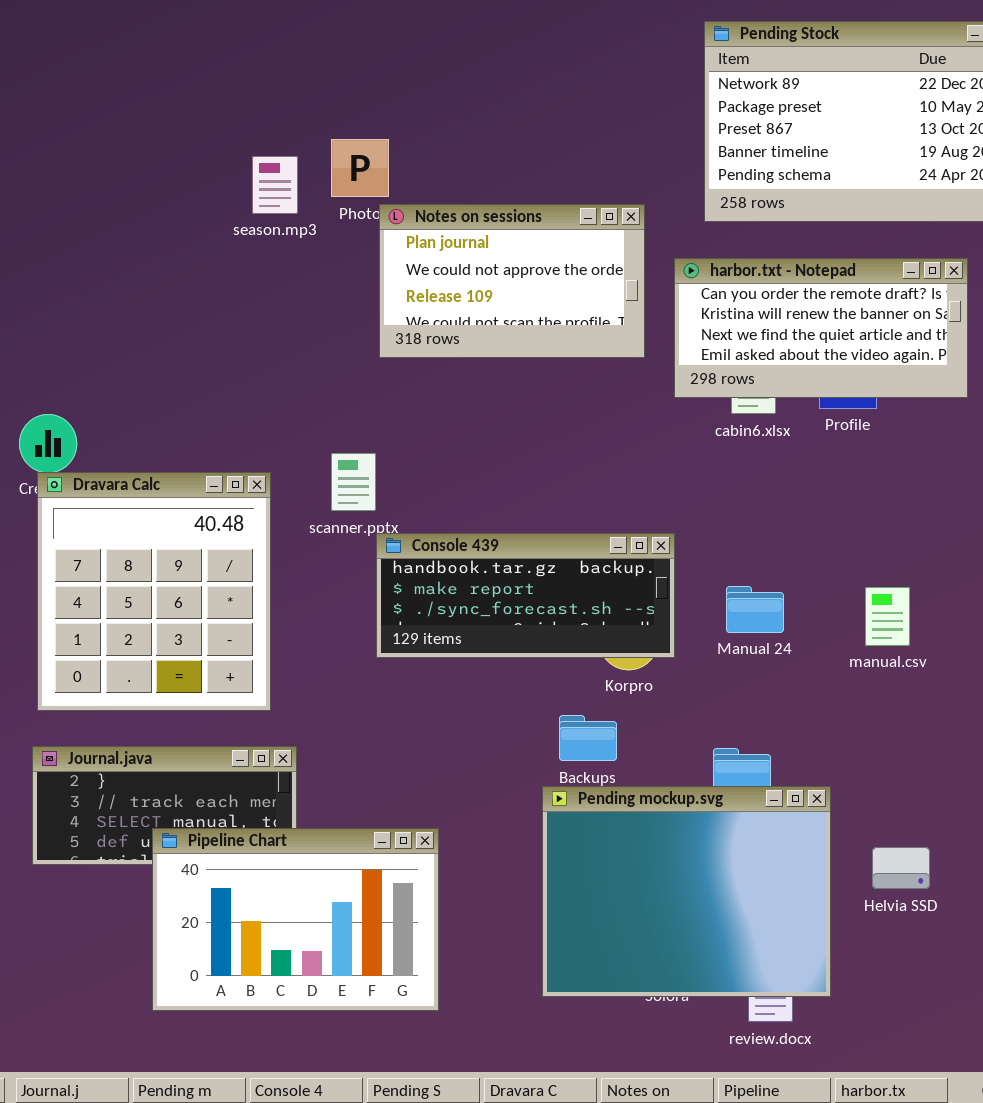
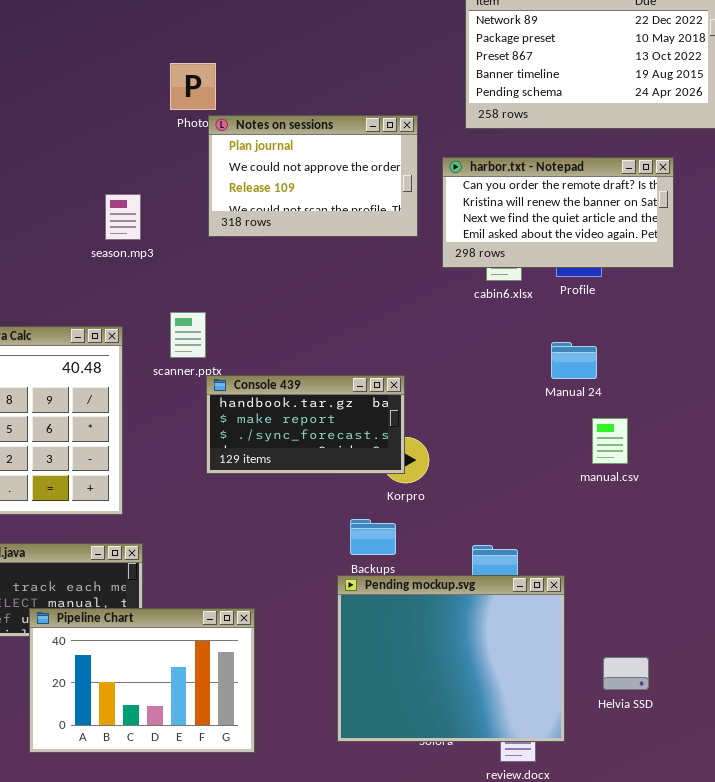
season.mp3: [252,156,298,214] -> [105,194,141,240], moved
Console 439: [376,533,675,658] -> [206,375,405,474], resized
Manual 24: [726,586,784,633] -> [551,342,597,379], moved
Helvia SSD: [872,847,930,889] -> [603,657,649,690], moved

